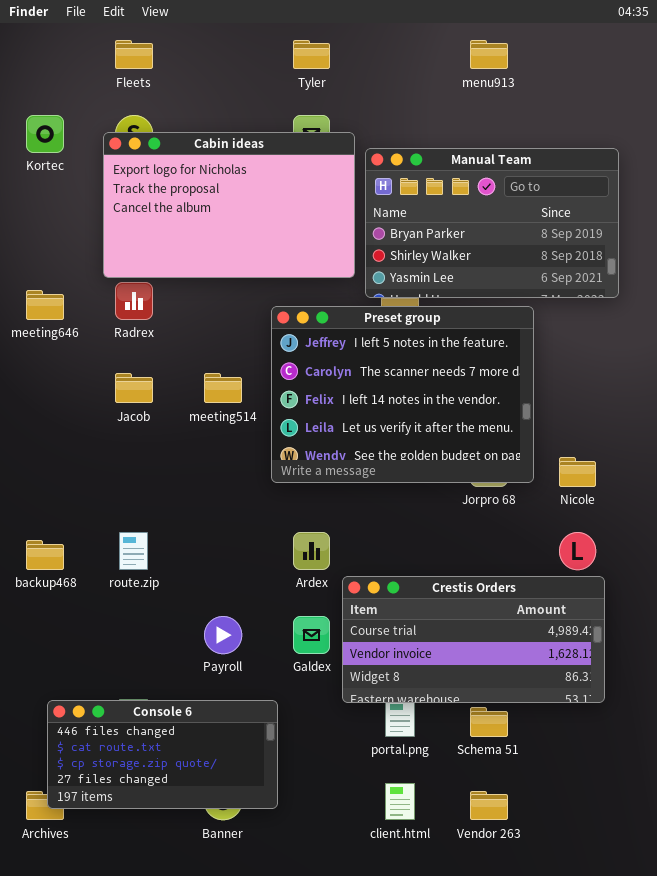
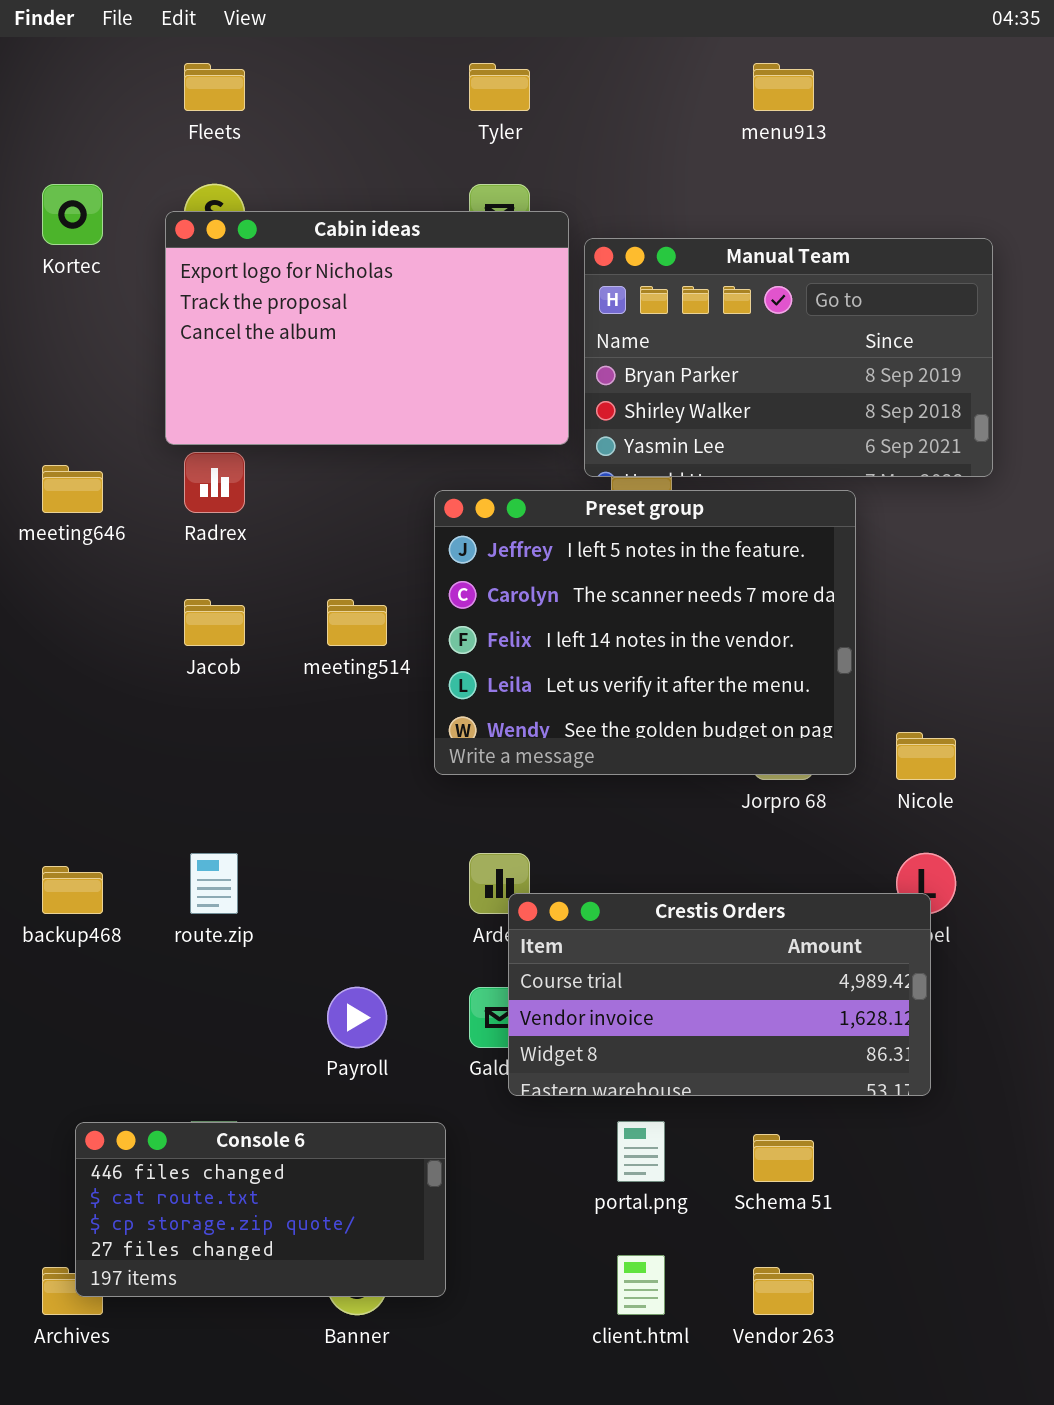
Crestis Orders: [342,576,605,703] -> [508,893,931,1096], moved

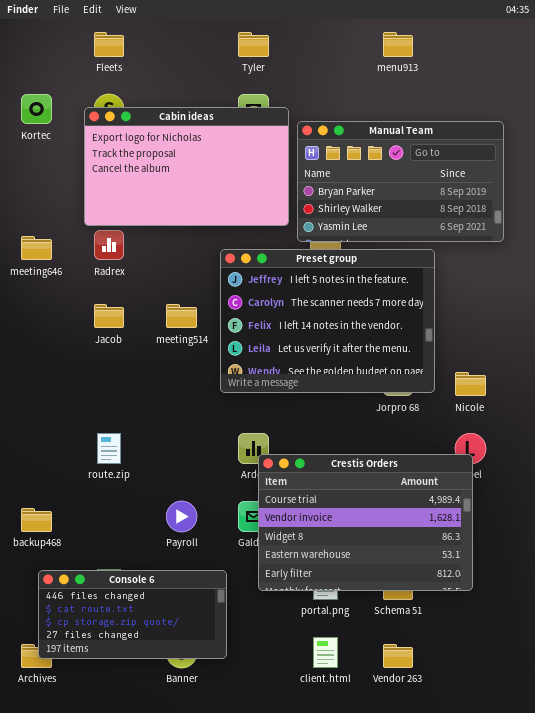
backup468: [42,866,103,914] -> [21,508,52,532], moved
Crestis Orders: [508,893,931,1096] -> [258,454,473,591], resized

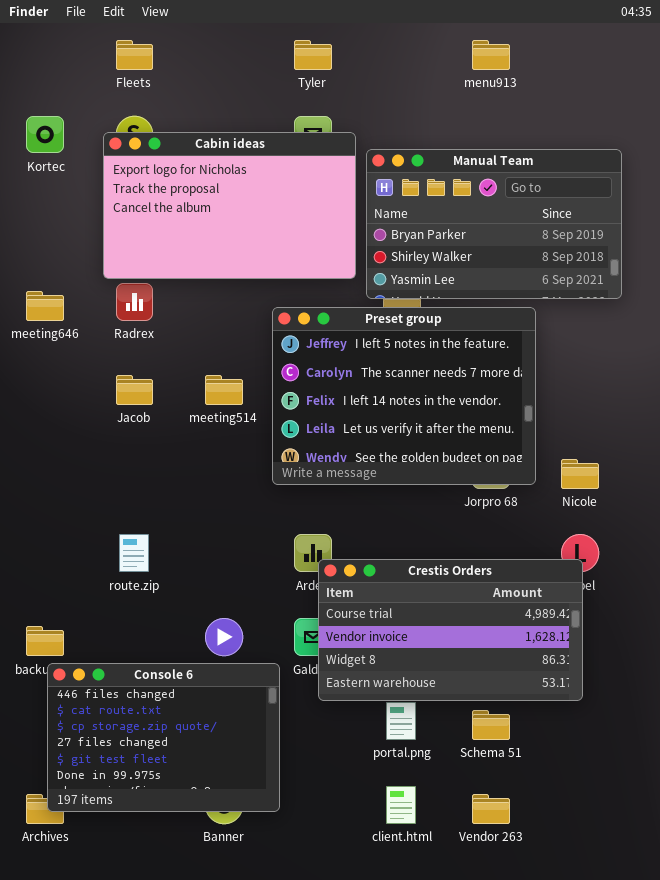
Crestis Orders: [258,454,473,591] -> [318,559,583,701], resized
Console 6: [38,570,227,659] -> [47,663,280,812], resized

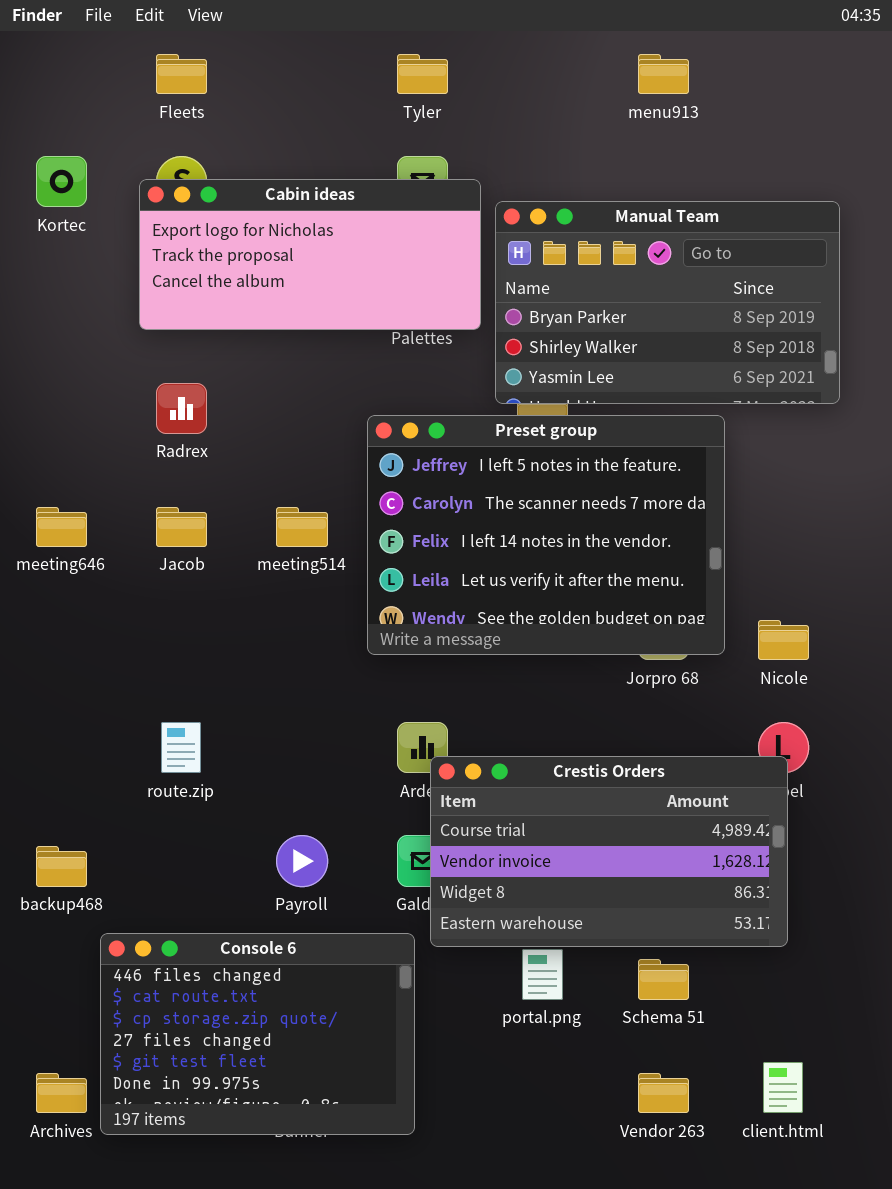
Cabin ideas: [103,132,356,279] -> [139,179,481,330], resized
meeting646: [26,291,64,321] -> [36,507,87,547], moved
Console 6: [47,663,280,812] -> [100,933,415,1135], moved
client.html: [386,786,416,824] -> [763,1062,803,1113], moved

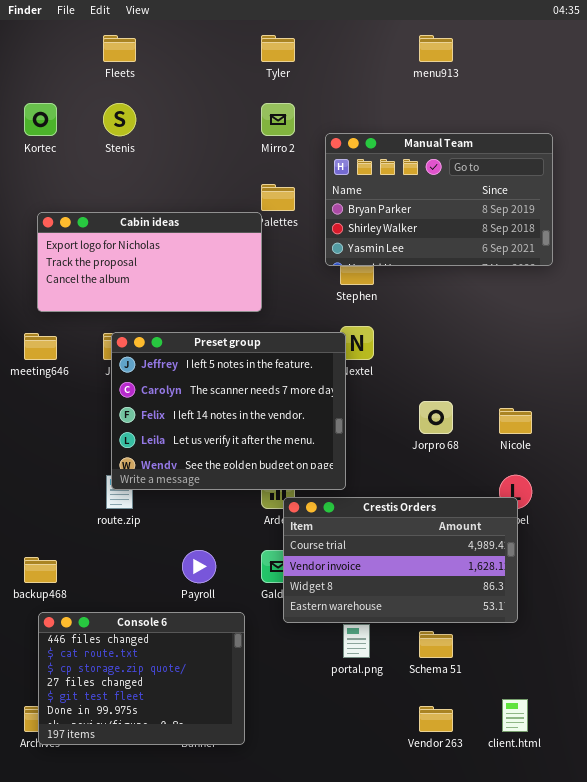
Cabin ideas: [139,179,481,330] -> [37,212,262,312], moved
Preset group: [367,415,725,655] -> [111,332,346,490], moved
Console 6: [100,933,415,1135] -> [38,612,245,745], moved

